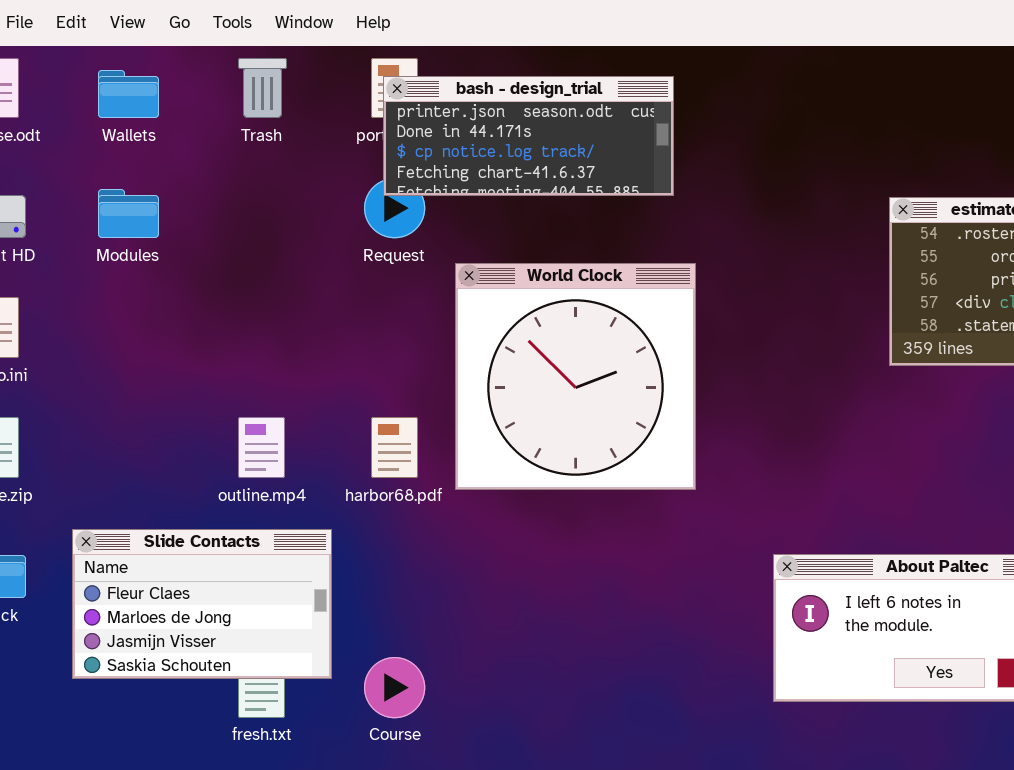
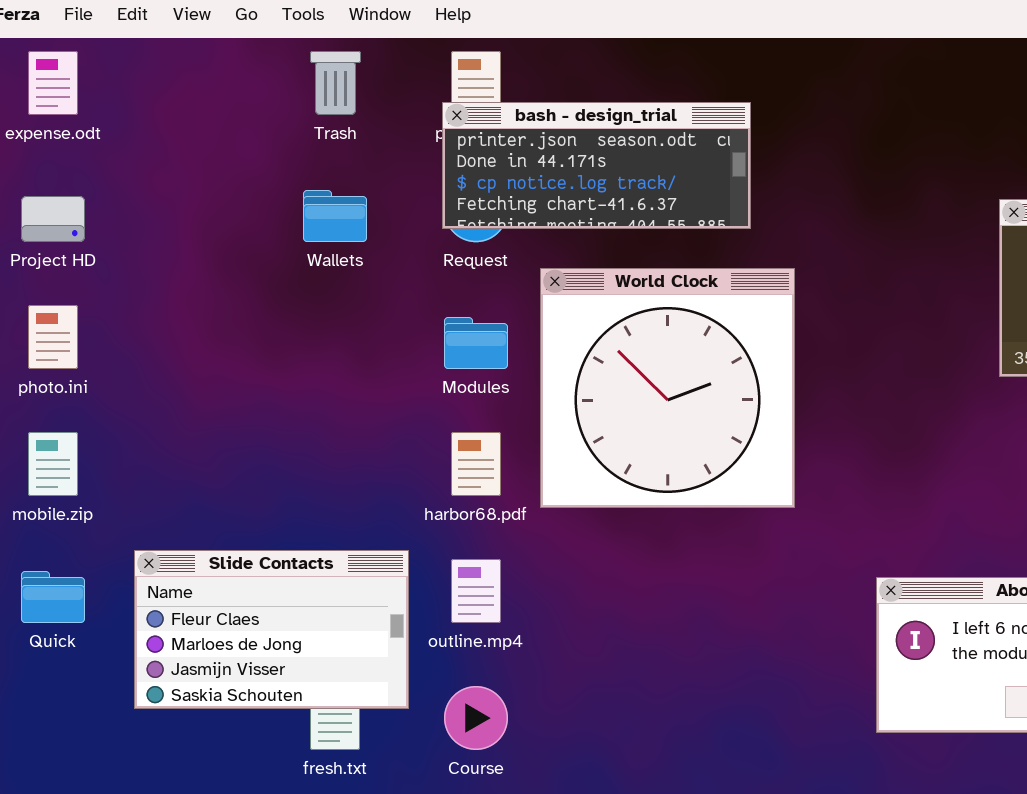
Wallets: [98,70,159,118] -> [303,190,367,242], moved
bash - design_trial: [383,76,674,196] -> [442,102,751,229], moved
Modules: [98,189,159,238] -> [444,317,508,369], moved
outline.mp4: [238,417,285,478] -> [451,559,501,623], moved

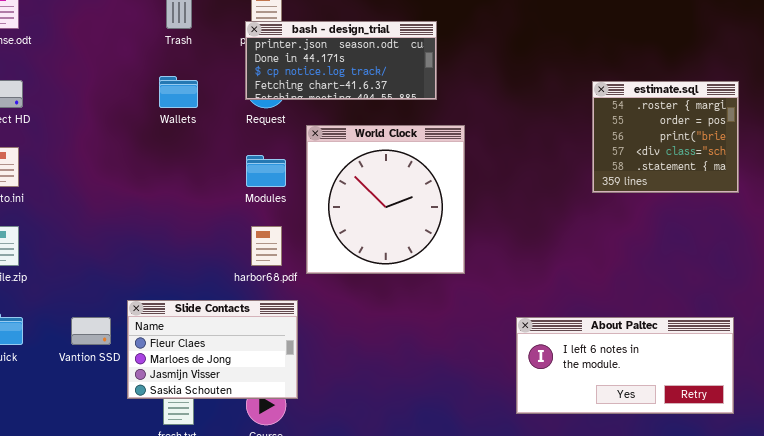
Slide Contacts: [134,550,409,709] -> [127,300,298,399], moved

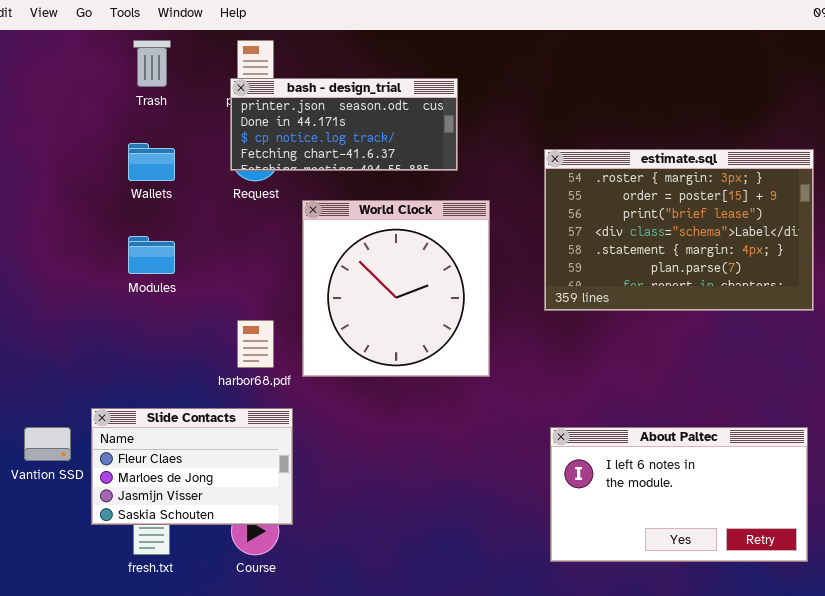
estimate.sql: [592,81,739,193] -> [544,149,814,311], resized
Modules: [246,155,286,187] -> [128,236,175,274], moved
About Paltec: [516,317,734,414] -> [550,427,808,562], resized

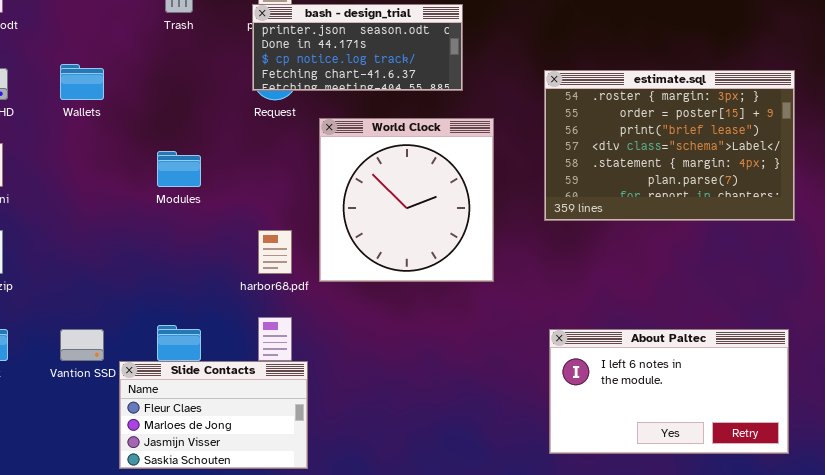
Wallets: [128,143,175,181] -> [60,64,104,100], moved
Slide Contacts: [91,408,293,525] -> [119,361,308,469], moved

